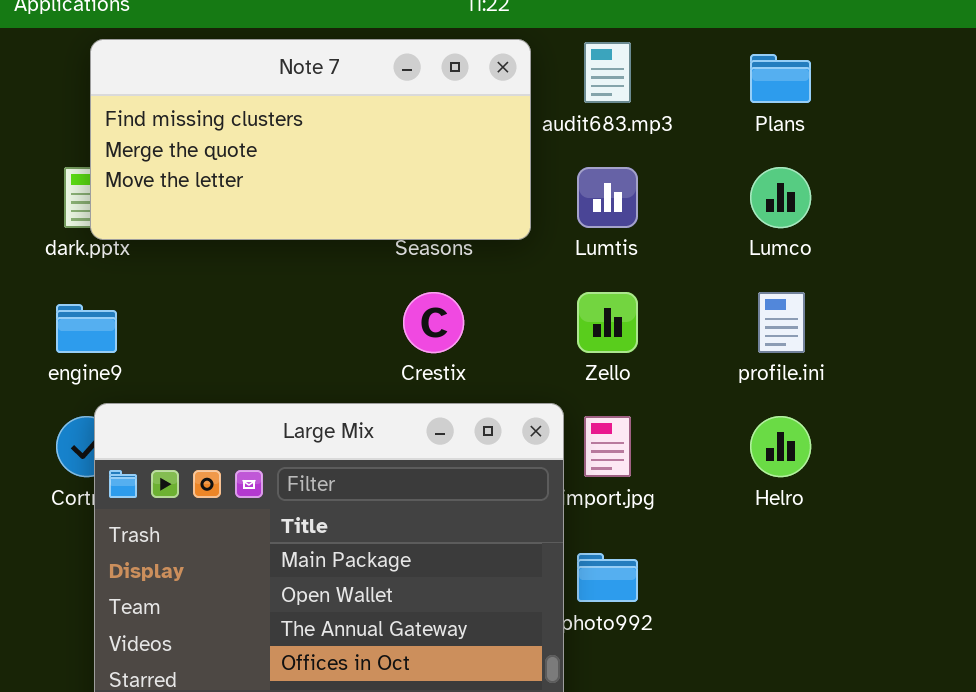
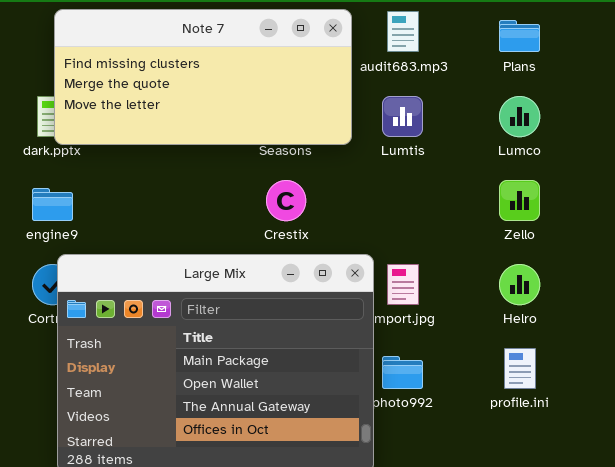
Zello: [577,292,638,353] -> [499,180,540,221], moved
profile.ini: [758,292,805,353] -> [504,348,536,389], moved

